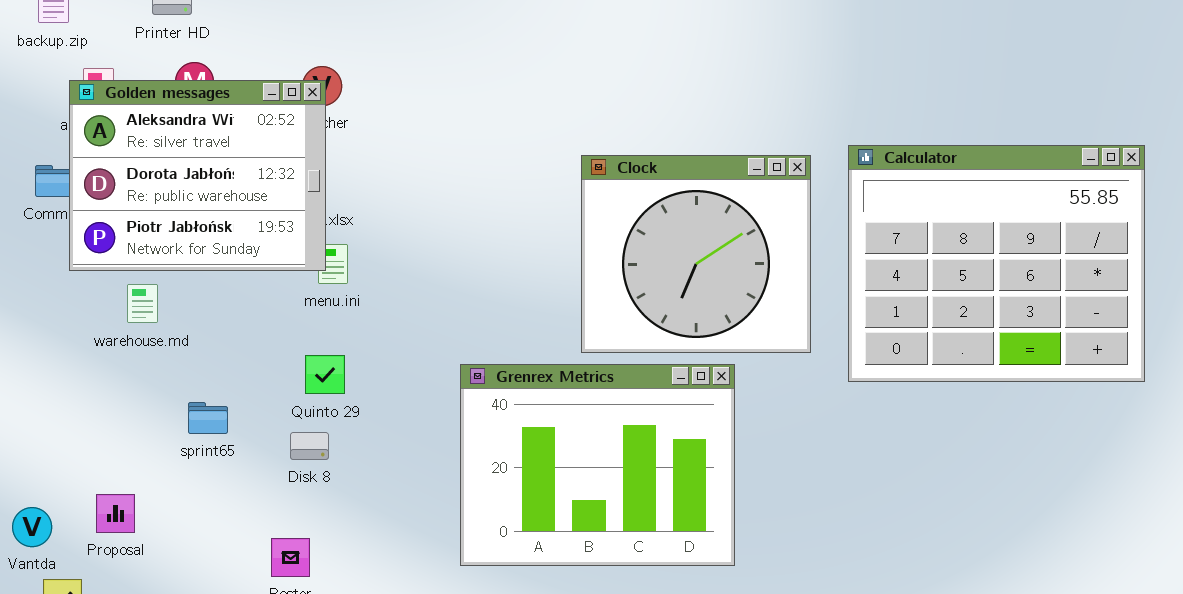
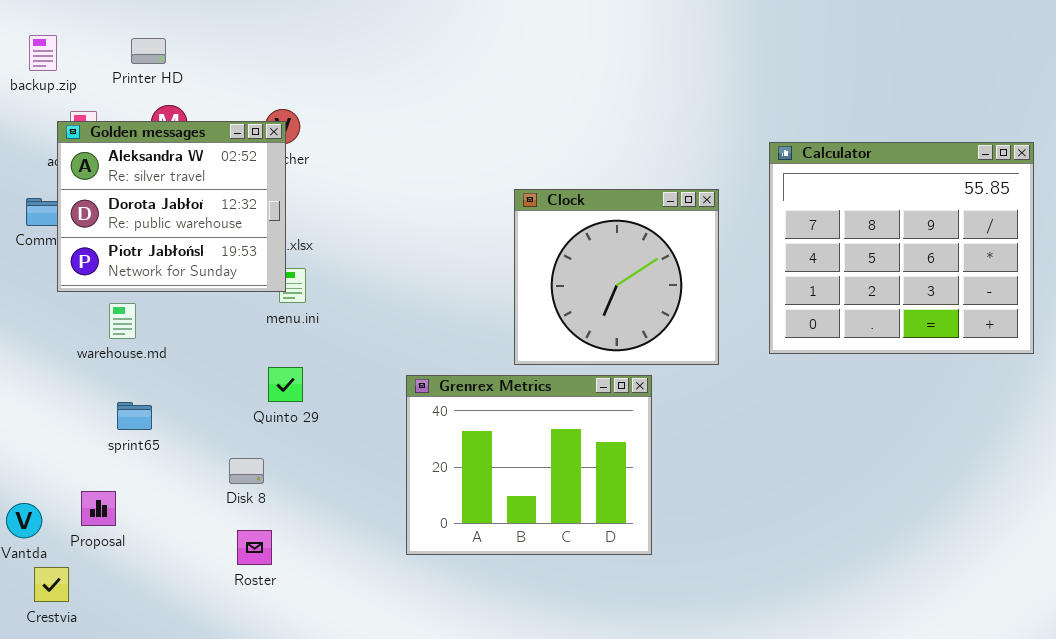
Calculator: [848,145,1145,382] -> [769,142,1034,354], moved
sprint65: [188,402,228,434] -> [117,402,152,430], moved
Disk 8: [290,432,329,460] -> [229,458,264,484], moved

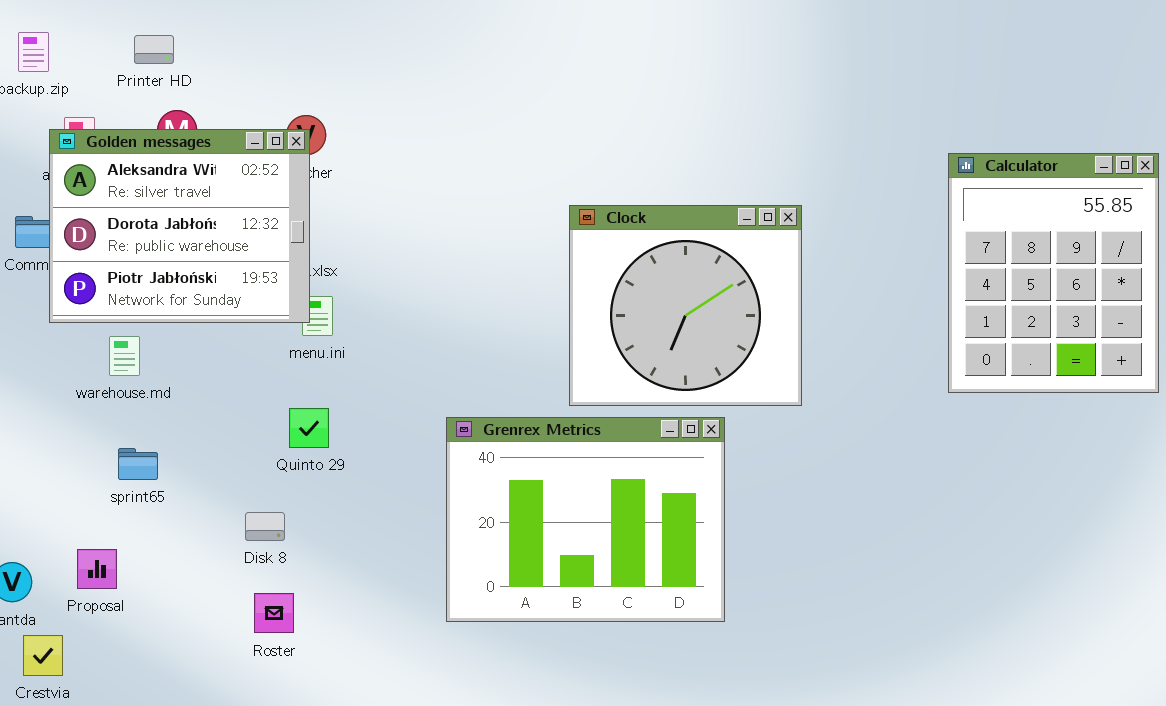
Calculator: [769,142,1034,354] -> [948,153,1159,393], resized

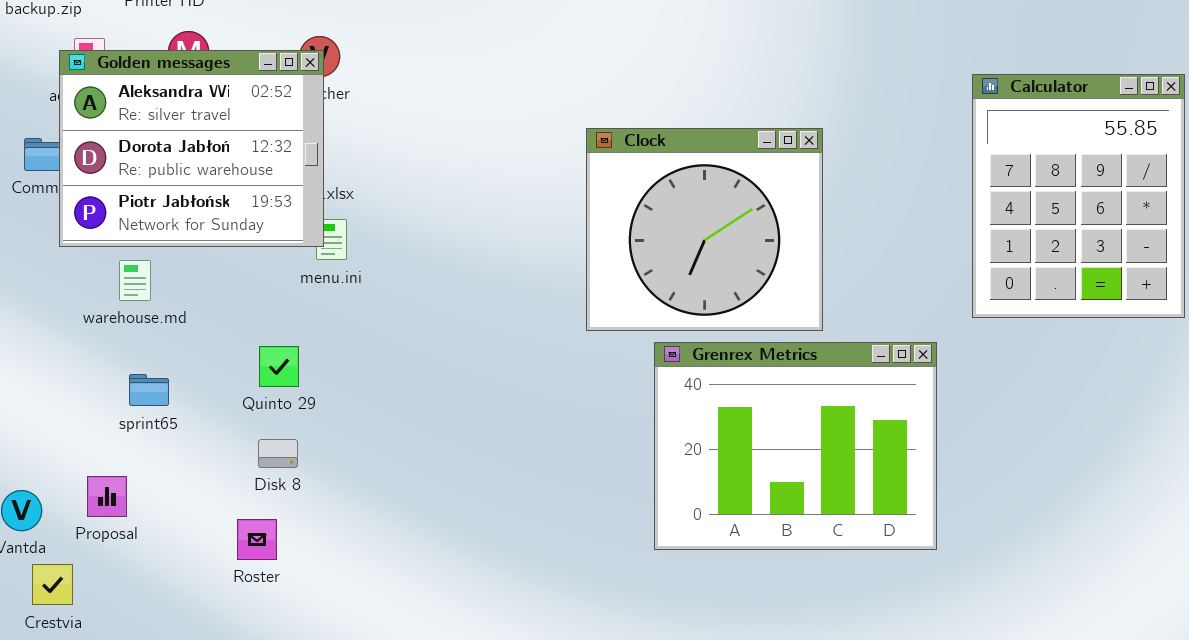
Quinto 29: [289,408,329,448] -> [259,346,299,387], moved
Grenrex Metrics: [446,417,725,622] -> [654,342,937,550], moved
Roster: [254,593,294,633] -> [237,519,277,560], moved

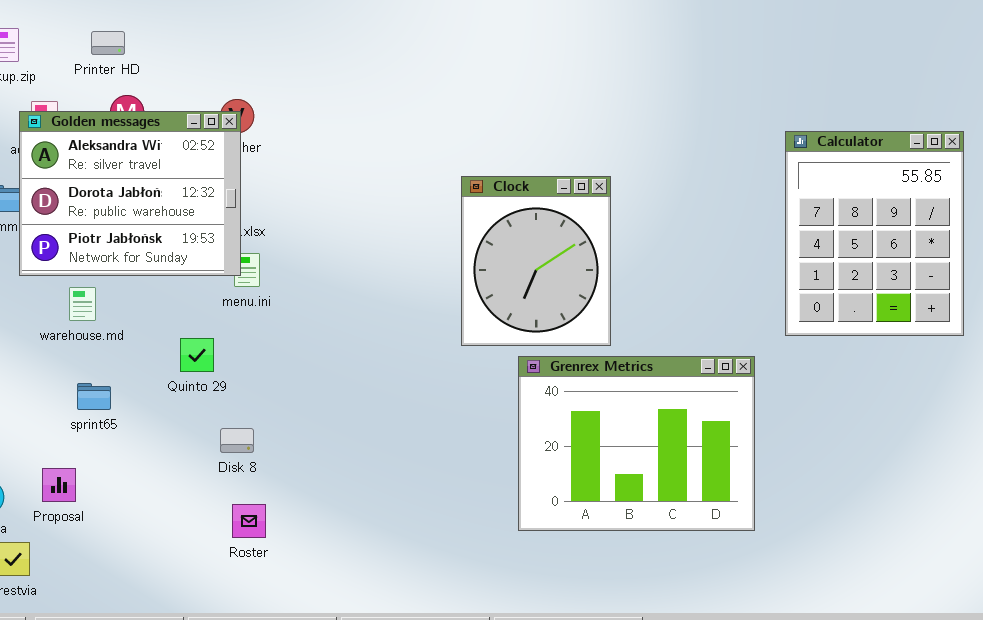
Clock: [586,128,823,331] -> [461,176,611,346], resized
Quinto 29: [259,346,299,387] -> [180,338,214,372], moved
Disk 8: [258,439,298,468] -> [220,428,254,453], moved
Roster: [237,519,277,560] -> [232,504,266,538], moved

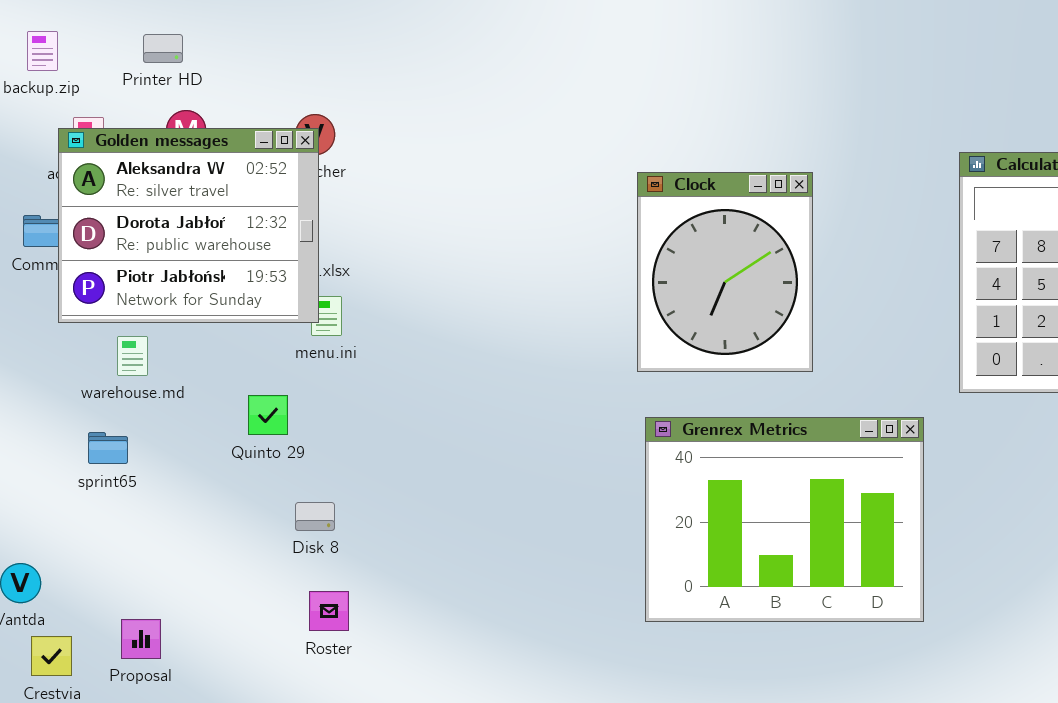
Clock: [461,176,611,346] -> [637,172,813,372], moved
sprint65: [77,383,111,410] -> [88,432,128,464], moved
Proposal: [42,468,76,502] -> [121,619,161,659], moved

